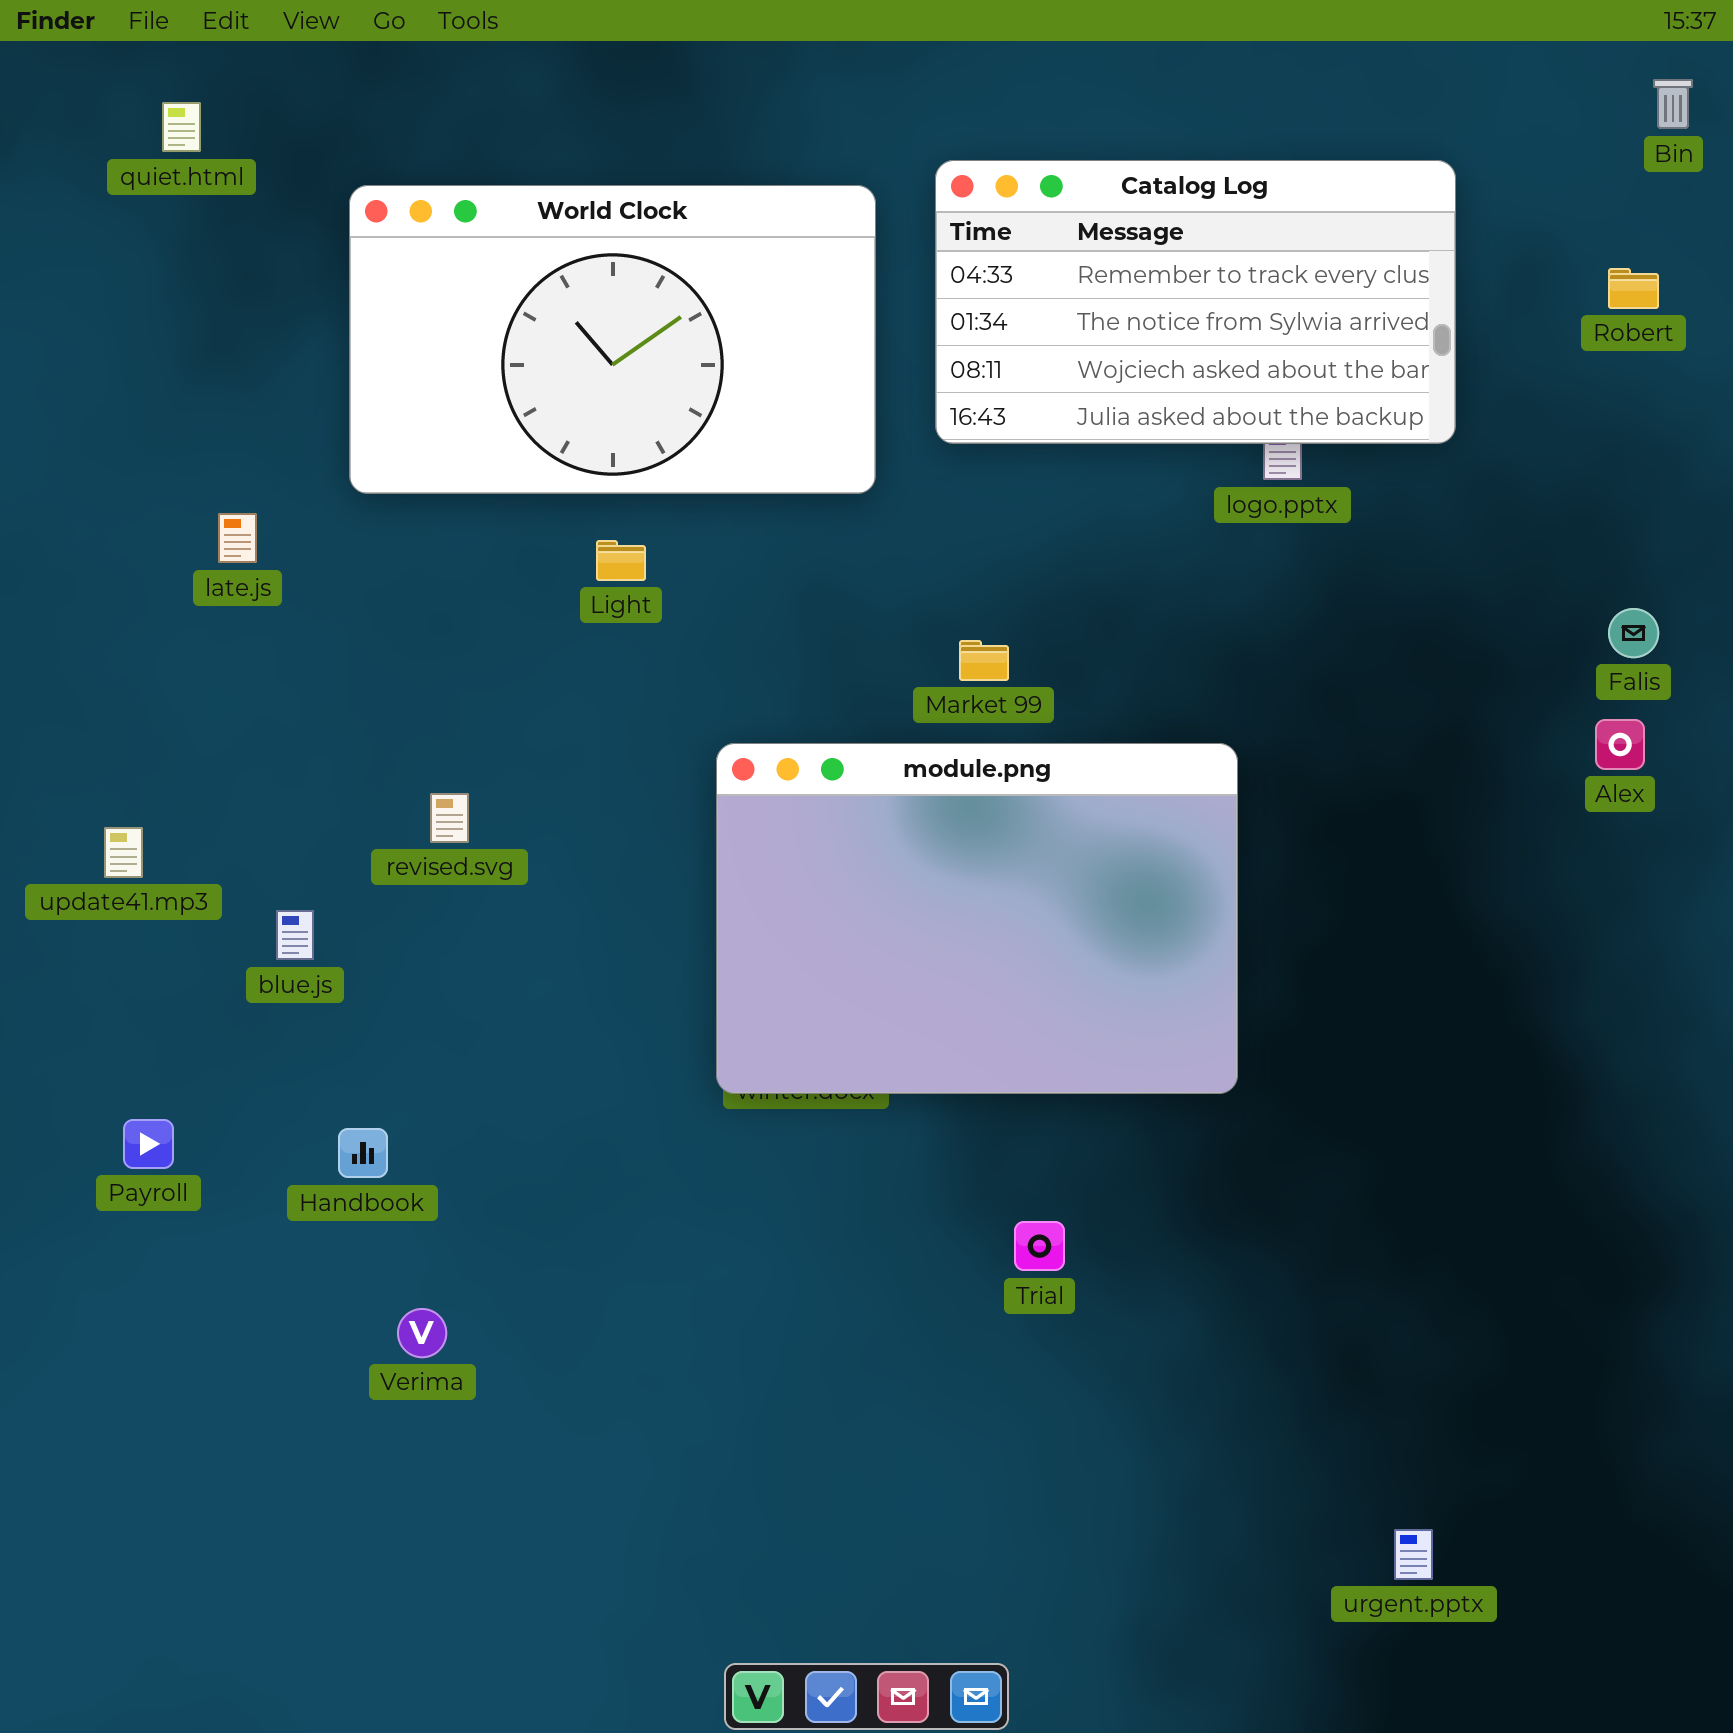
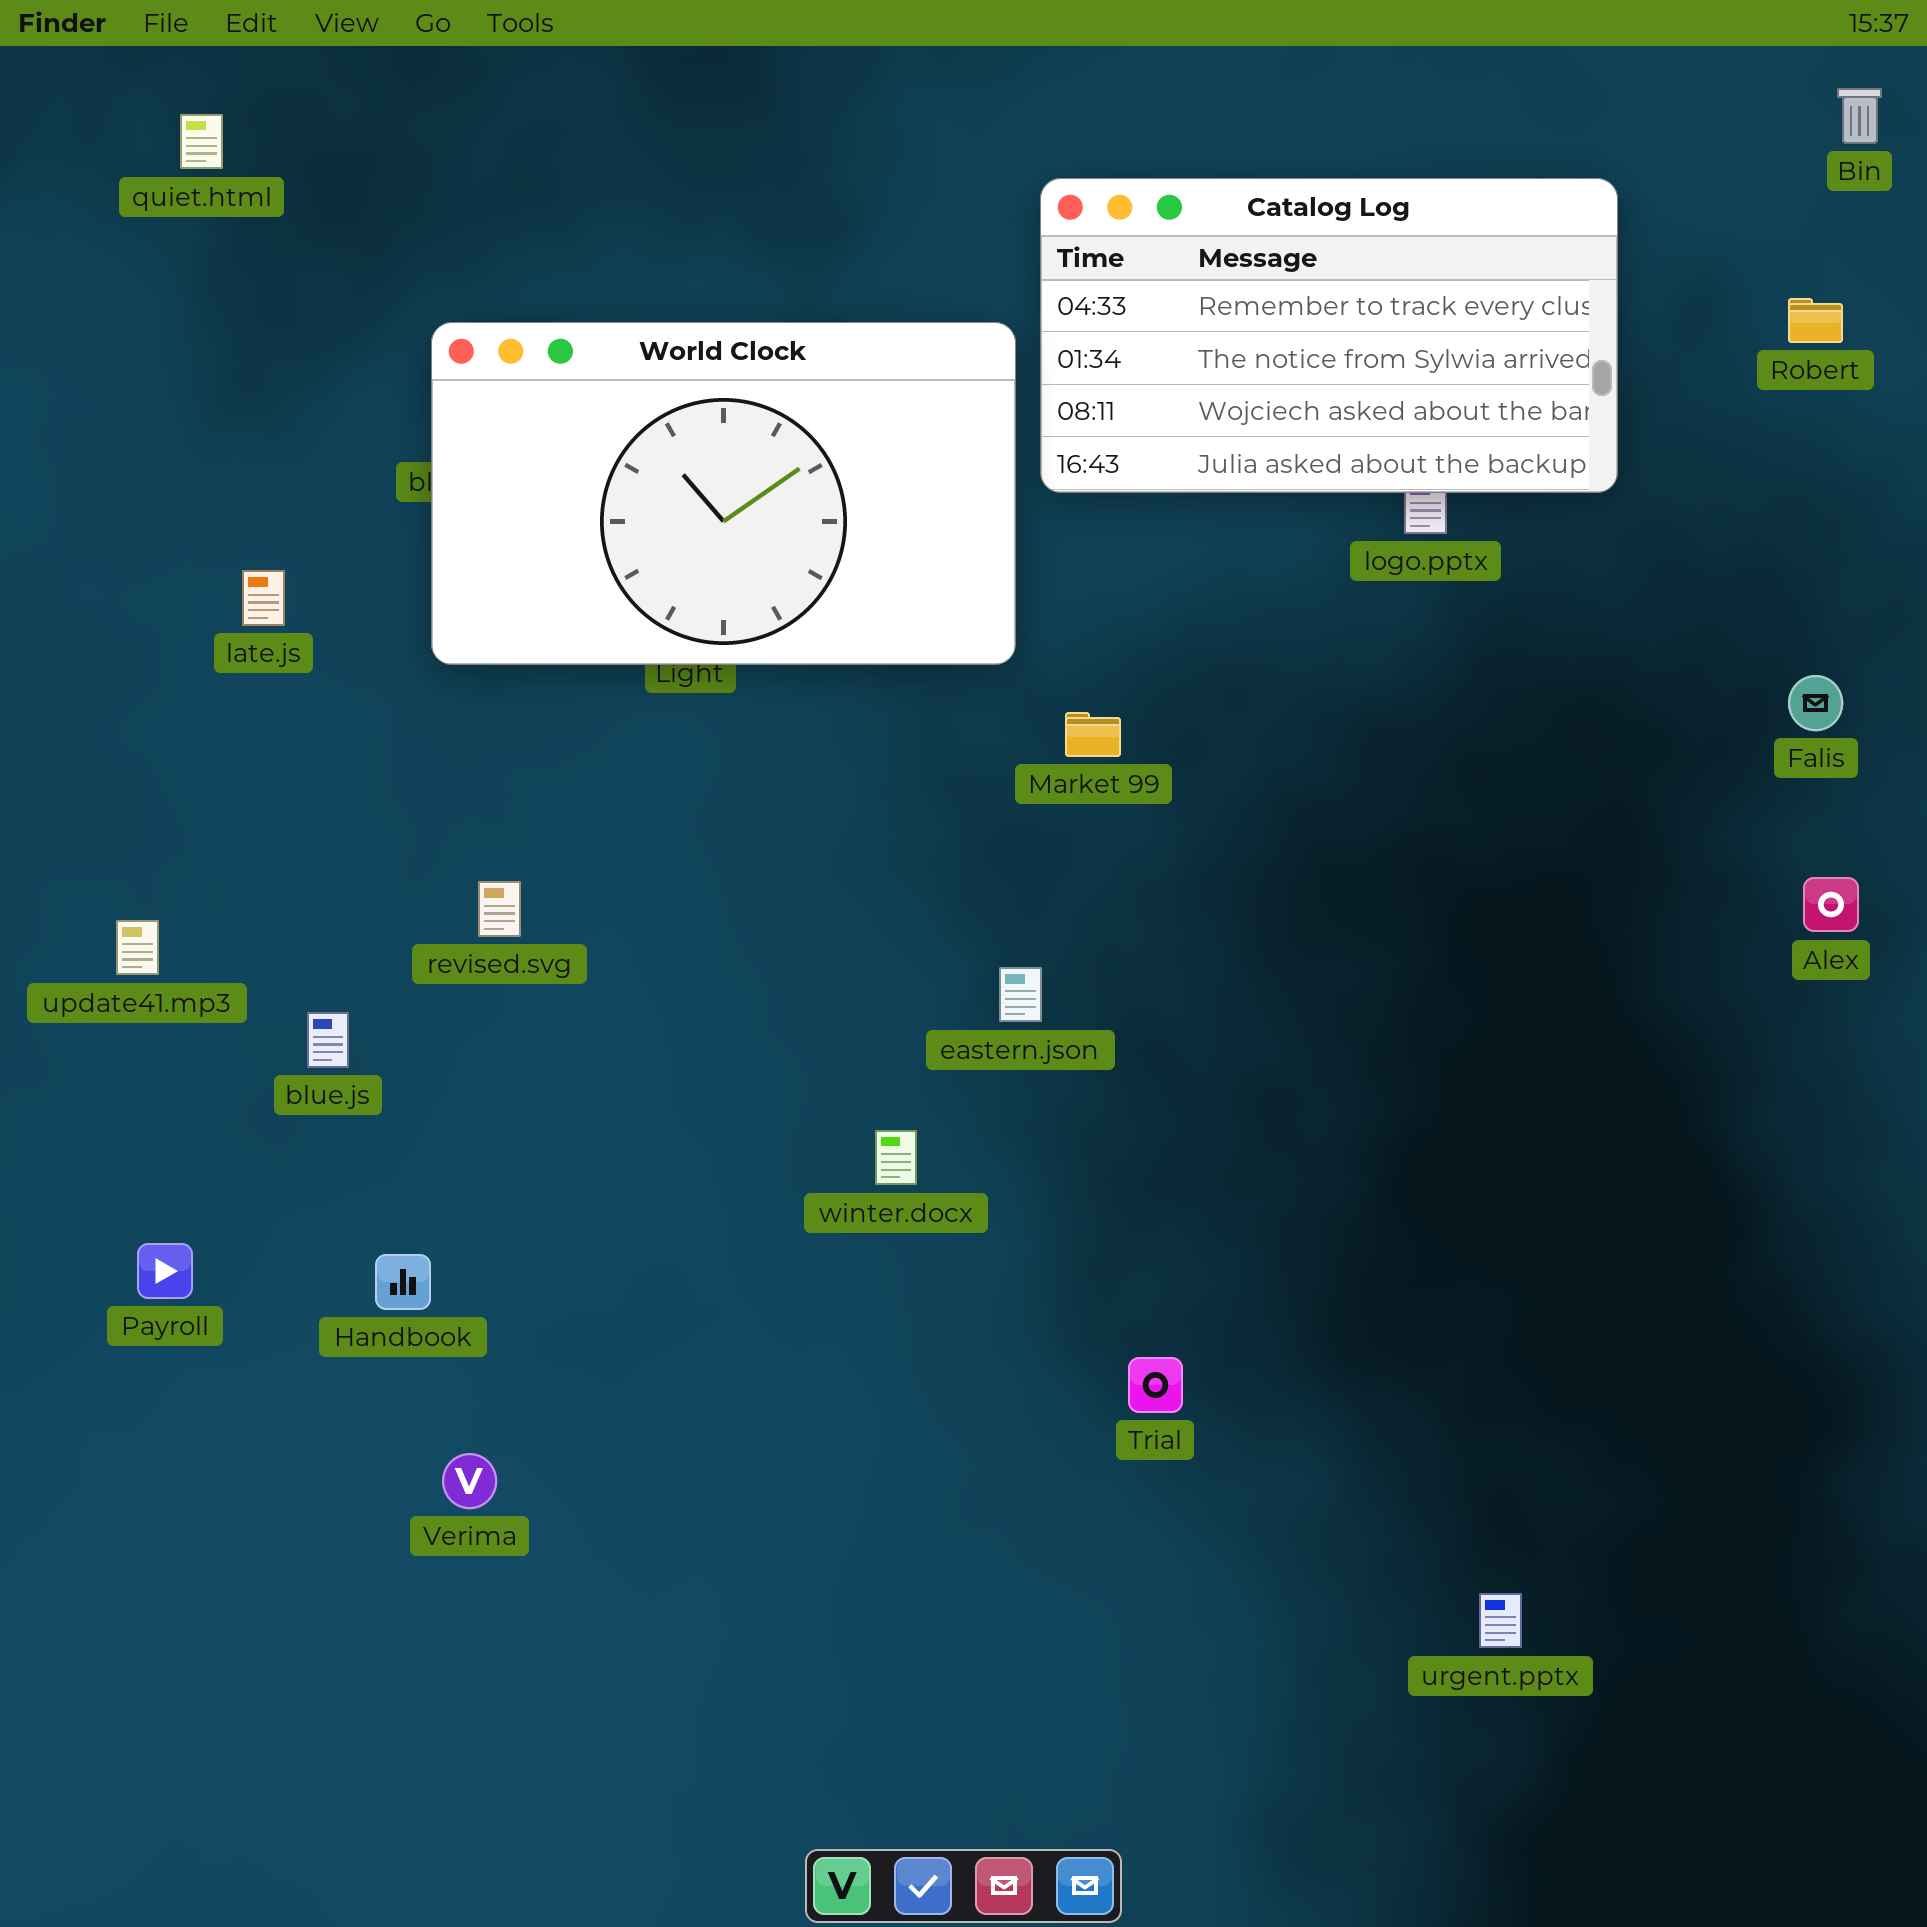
World Clock: [349,185,876,494] -> [431,322,1016,665], moved
Alex: [1595,719,1645,770] -> [1803,877,1859,932], moved
module.png: [716,743,1238,1094] -> none, closed
urgent.pptx: [1394,1529,1433,1580] -> [1479,1593,1522,1648], moved

